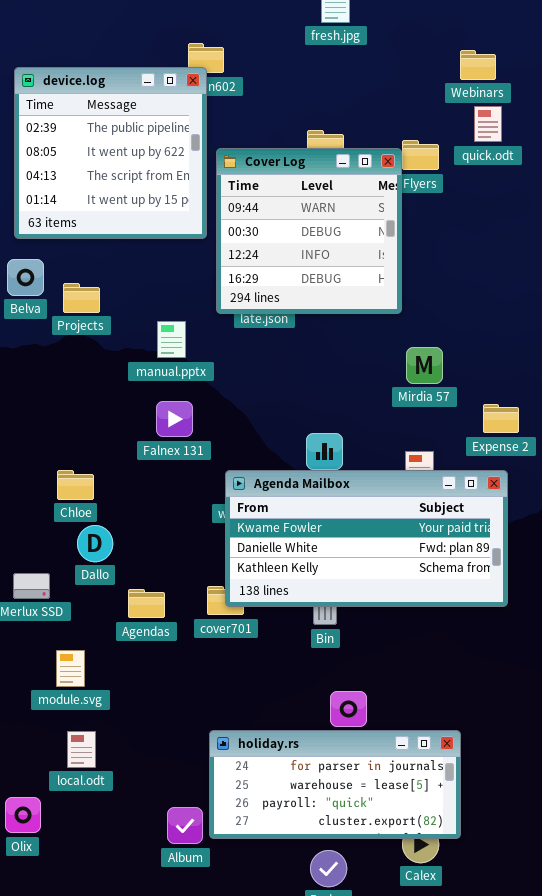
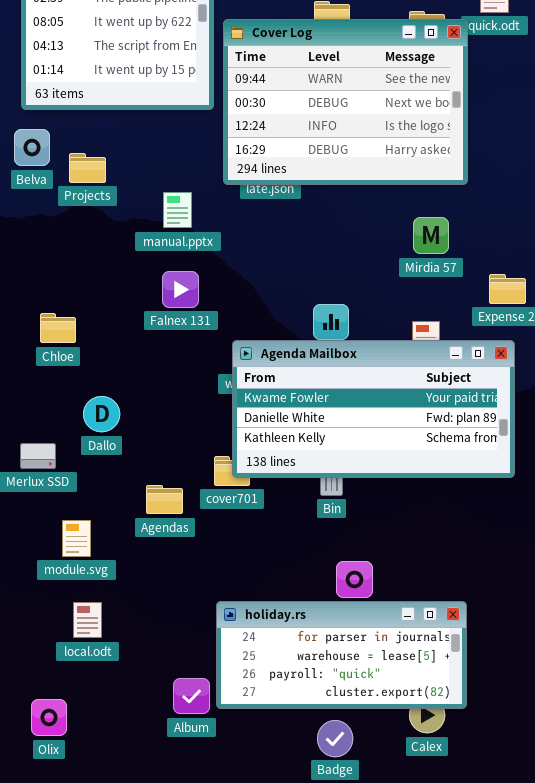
Cover Log: [216,148,402,314] -> [223,19,468,185], resized
Chloe: [57,470,94,500] -> [40,313,76,343], moved
Agendas: [128,589,165,618] -> [146,485,183,514], moved
Olix: [5,797,41,833] -> [31,699,67,736], moved

